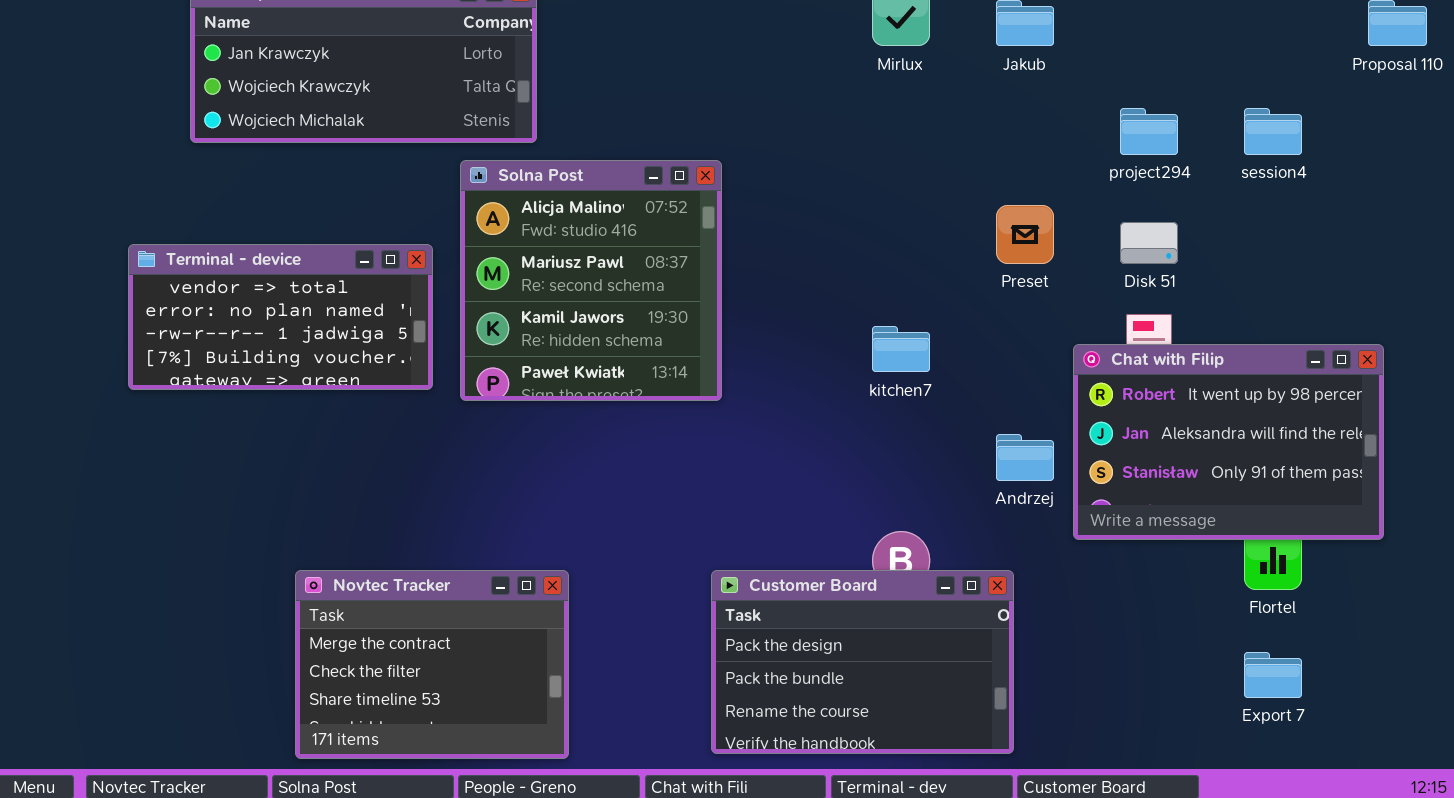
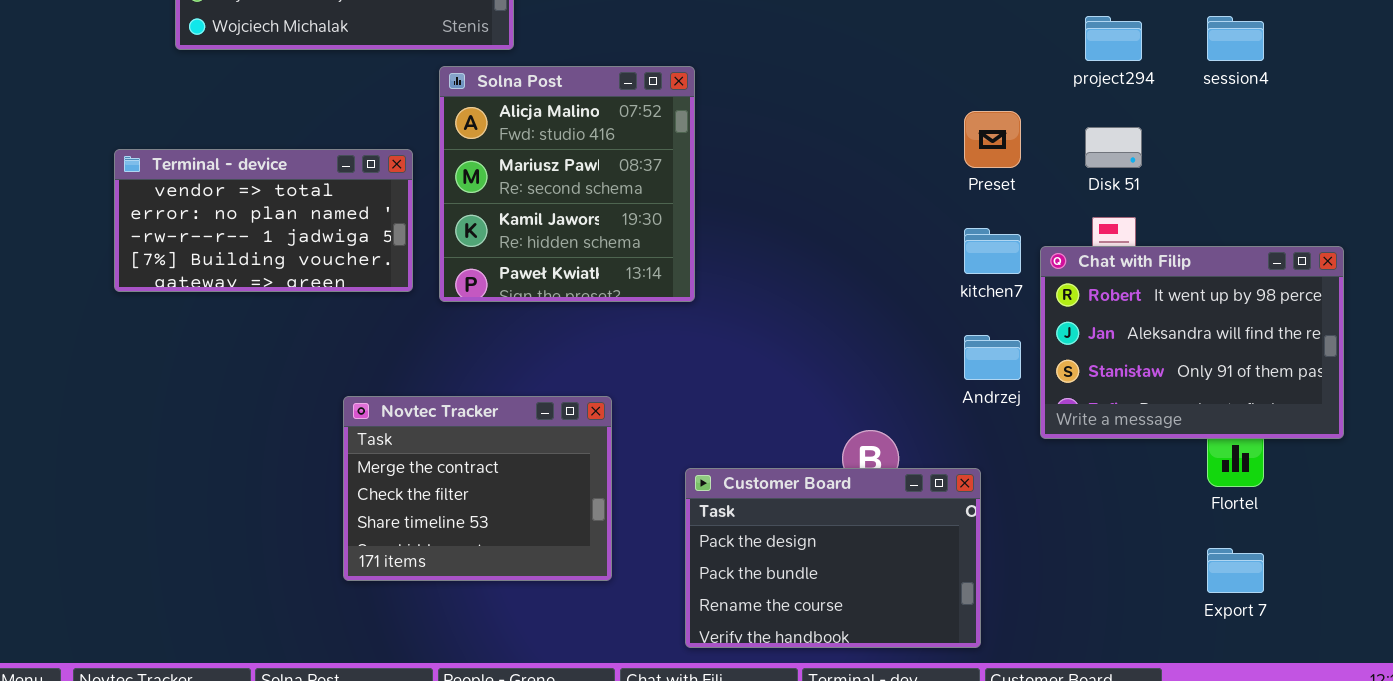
kitchen7: [872,326,930,372] -> [964,228,1021,274], moved
Novtec Tracker: [295,570,569,759] -> [343,396,612,581], moved

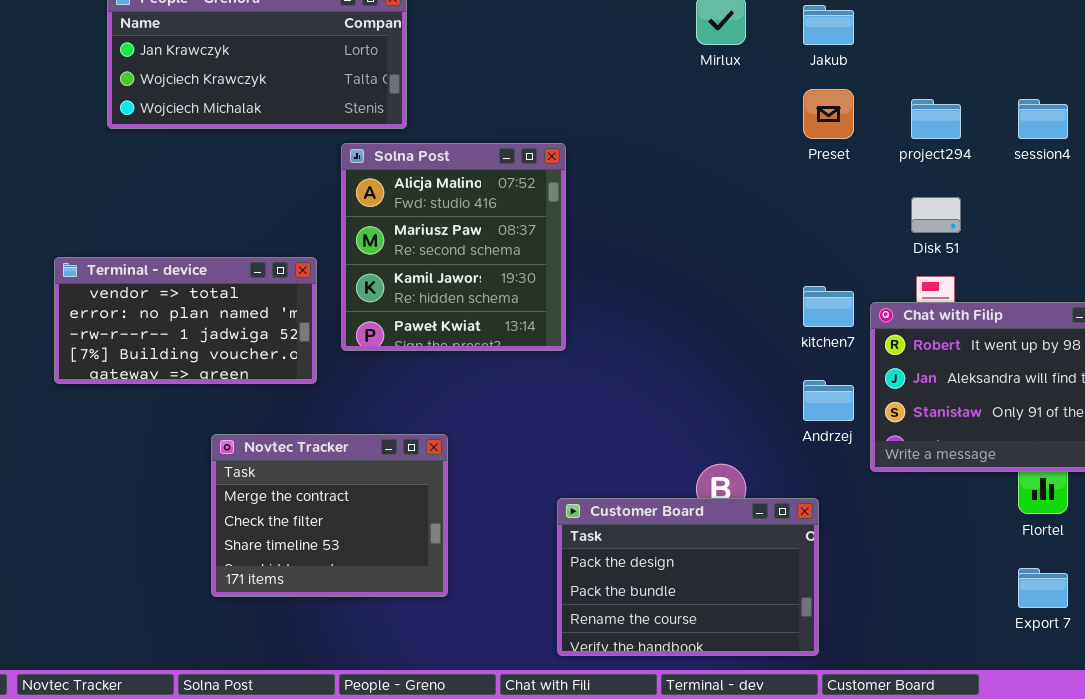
Preset: [964,111,1021,168] -> [803,89,854,139], moved
Terminal - device: [114,149,413,292] -> [54,257,317,384], moved
Novtec Tracker: [343,396,612,581] -> [211,434,448,597], moved

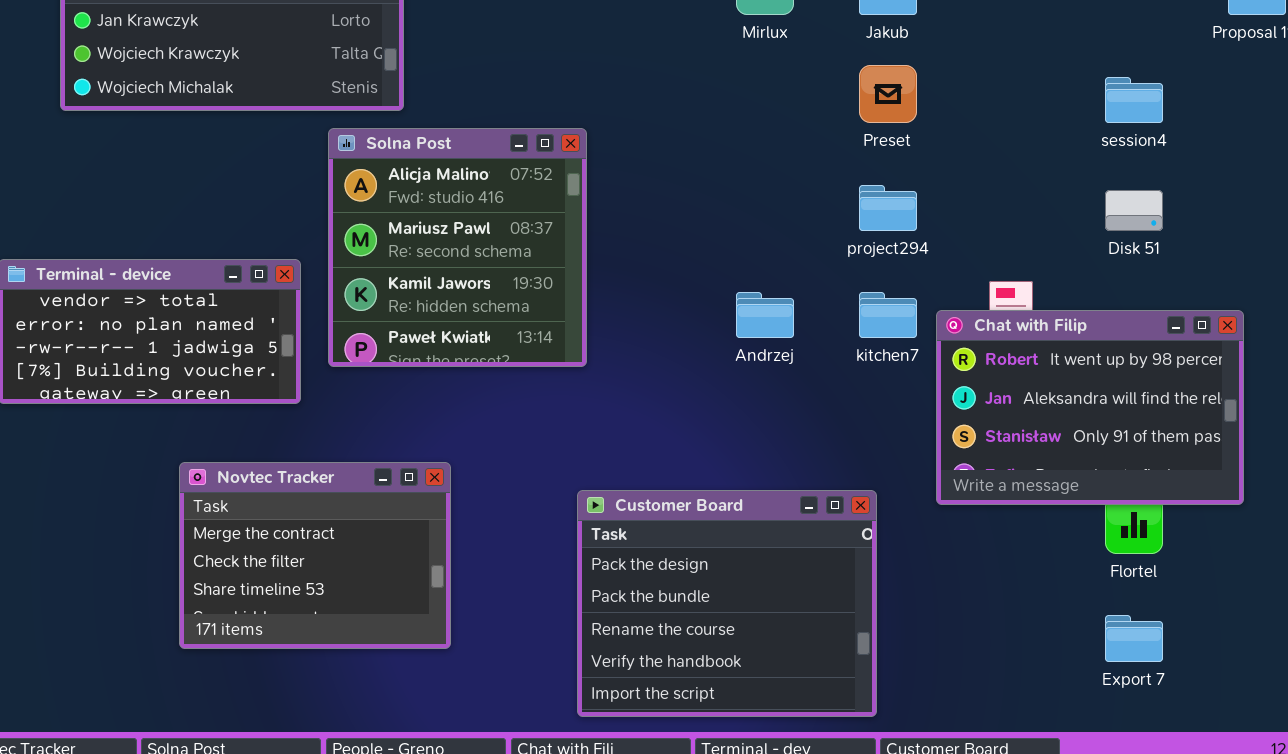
project294: [911,99,961,139] -> [859,185,917,231], moved
Disk 51: [911,197,961,233] -> [1105,190,1163,231], moved
Andrzej: [803,380,854,421] -> [736,292,794,338], moved
Customer Board: [557,498,819,656] -> [577,490,877,717], resized

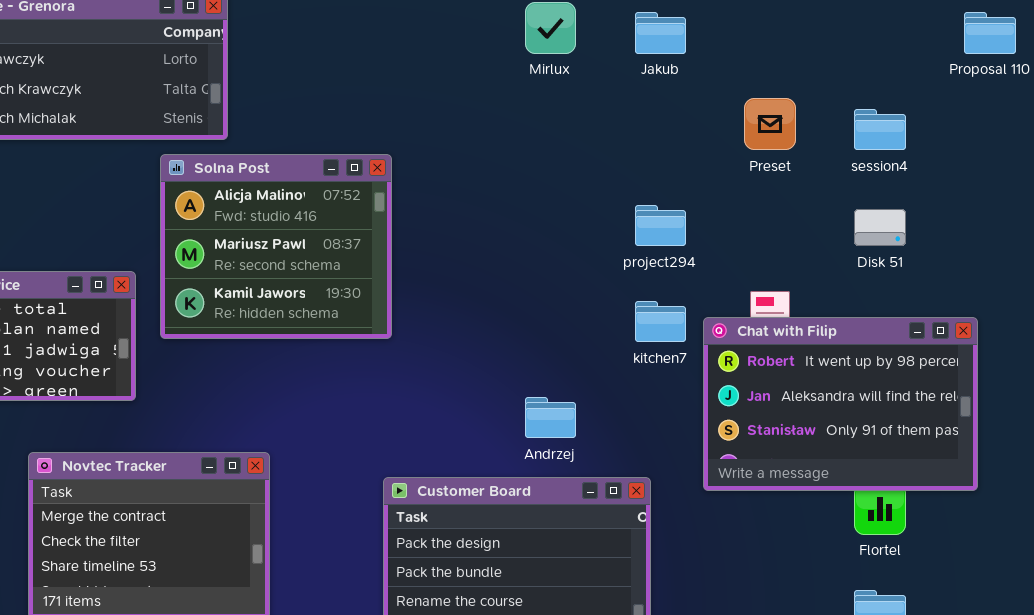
Preset: [859,65,917,123] -> [744,98,796,150], moved
Solna Post: [328,128,587,367] -> [160,154,392,339], resized
Andrzej: [736,292,794,338] -> [525,397,576,438], moved

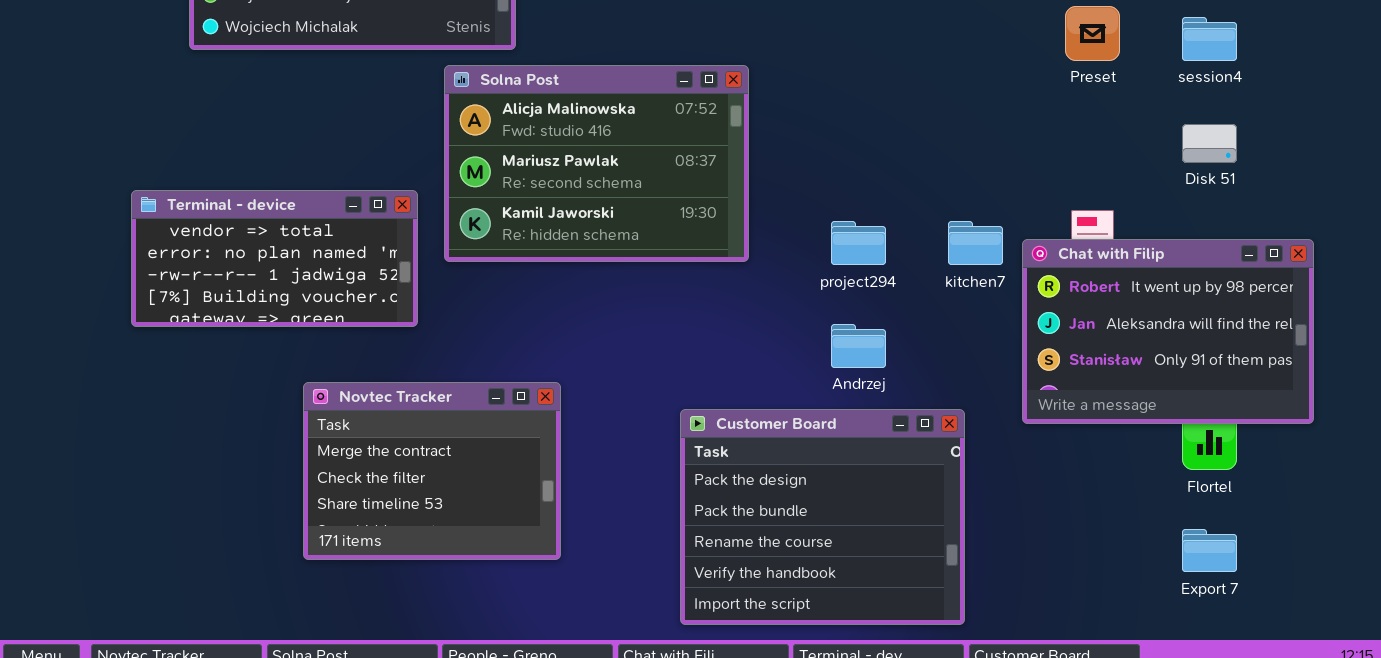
Solna Post: [160,154,392,339] -> [444,65,749,262], resized
project294: [635,205,686,246] -> [831,221,886,265], moved

